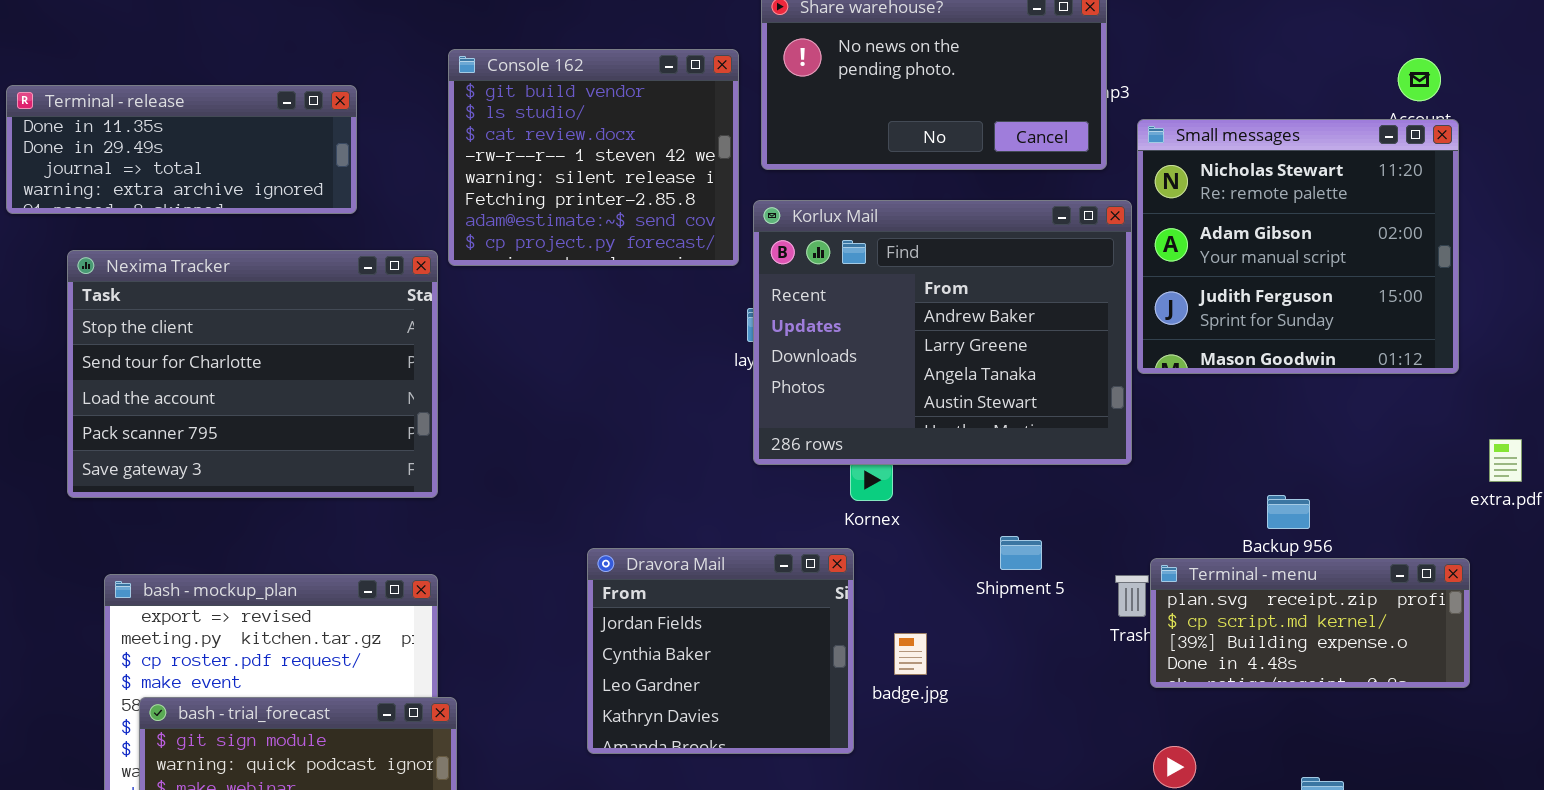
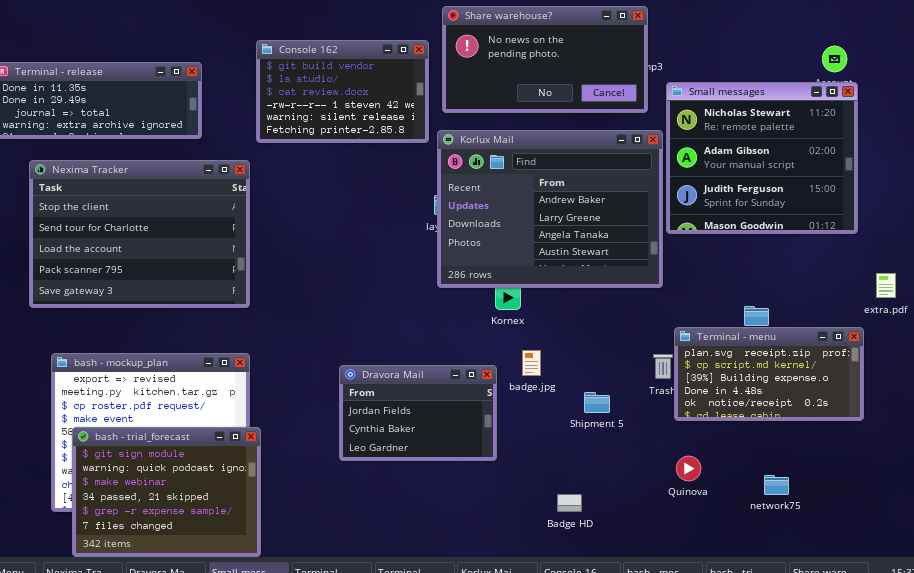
Console 162: [448,49,739,266] -> [256,40,429,143], resized
Shipment 5: [1000,536,1042,570] -> [584,392,610,413], moved
Dravora Mail: [587,548,854,754] -> [339,365,497,461], resized
Terminal - menu: [1150,558,1470,688] -> [674,327,864,421], resized
badge.jpg: [894,633,927,675] -> [522,350,541,376], moved

